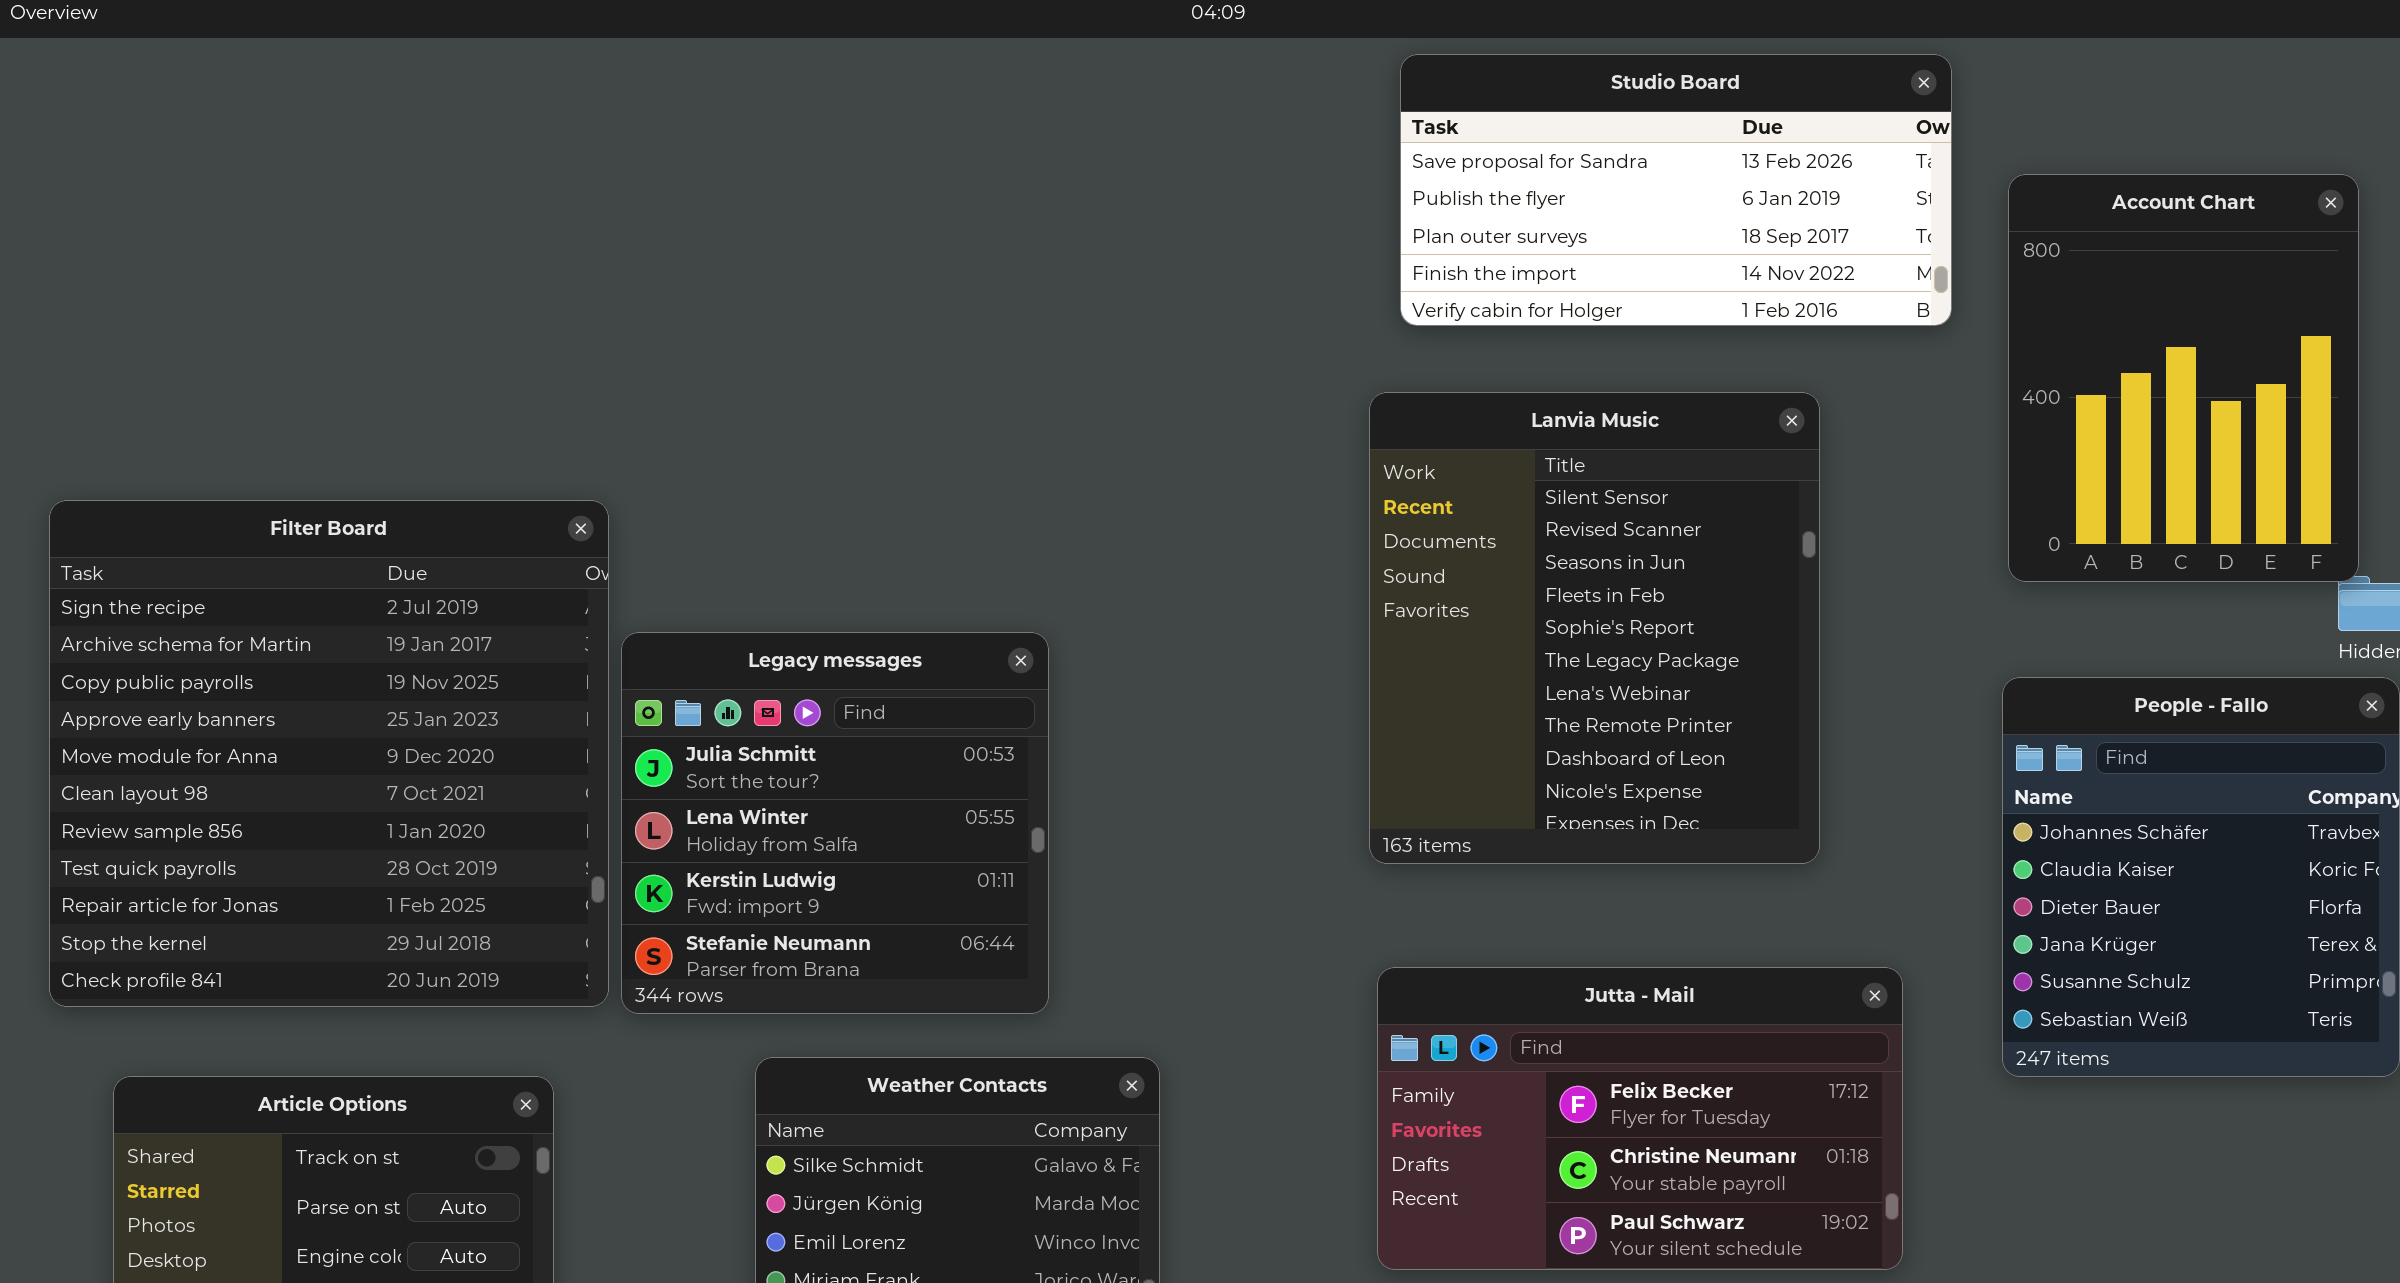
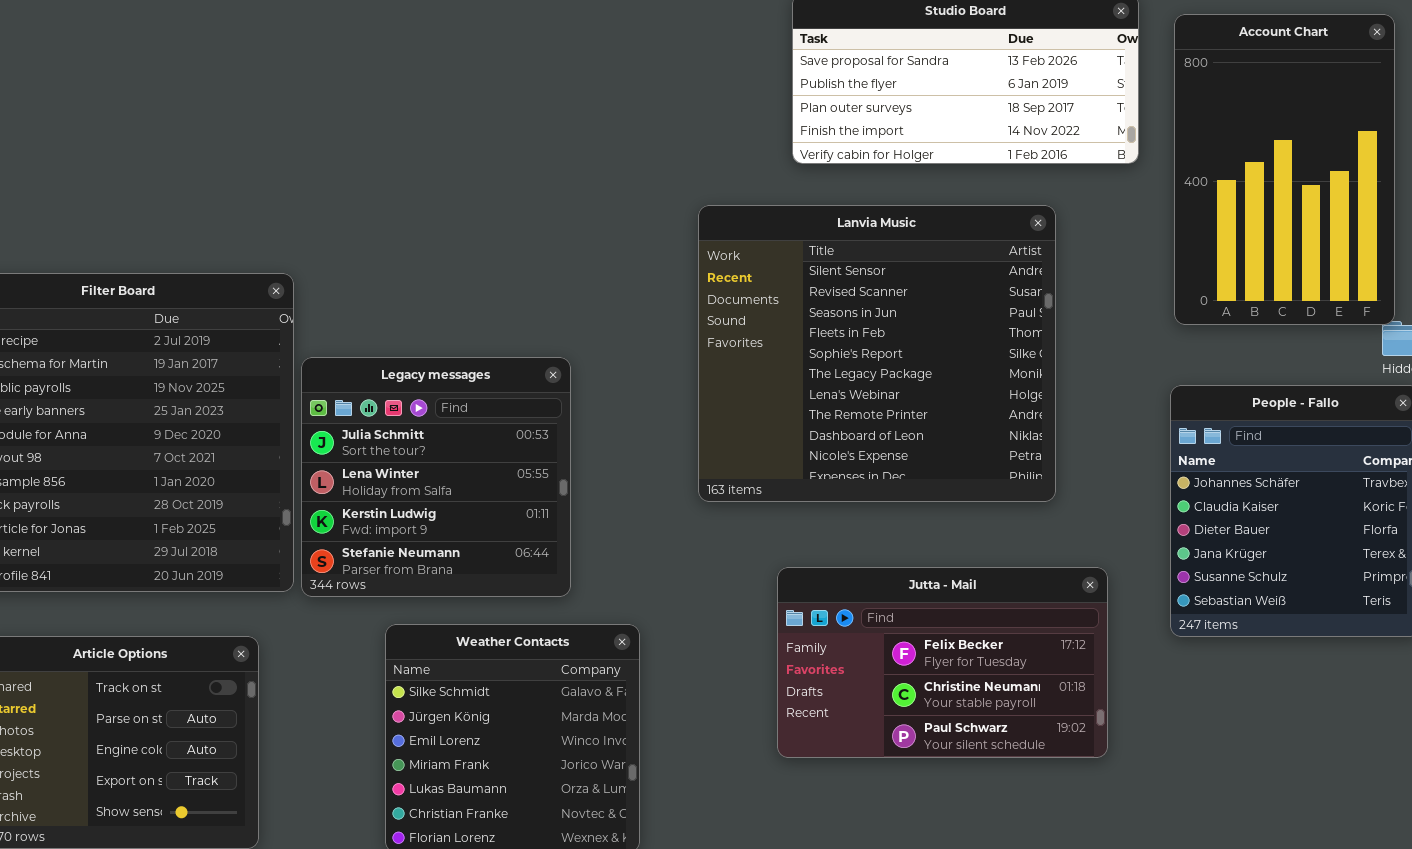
Account Chart: [2008,174,2359,582] -> [1174,14,1395,325], resized
Lanvia Music: [1369,392,1820,864] -> [698,205,1056,502], resized

